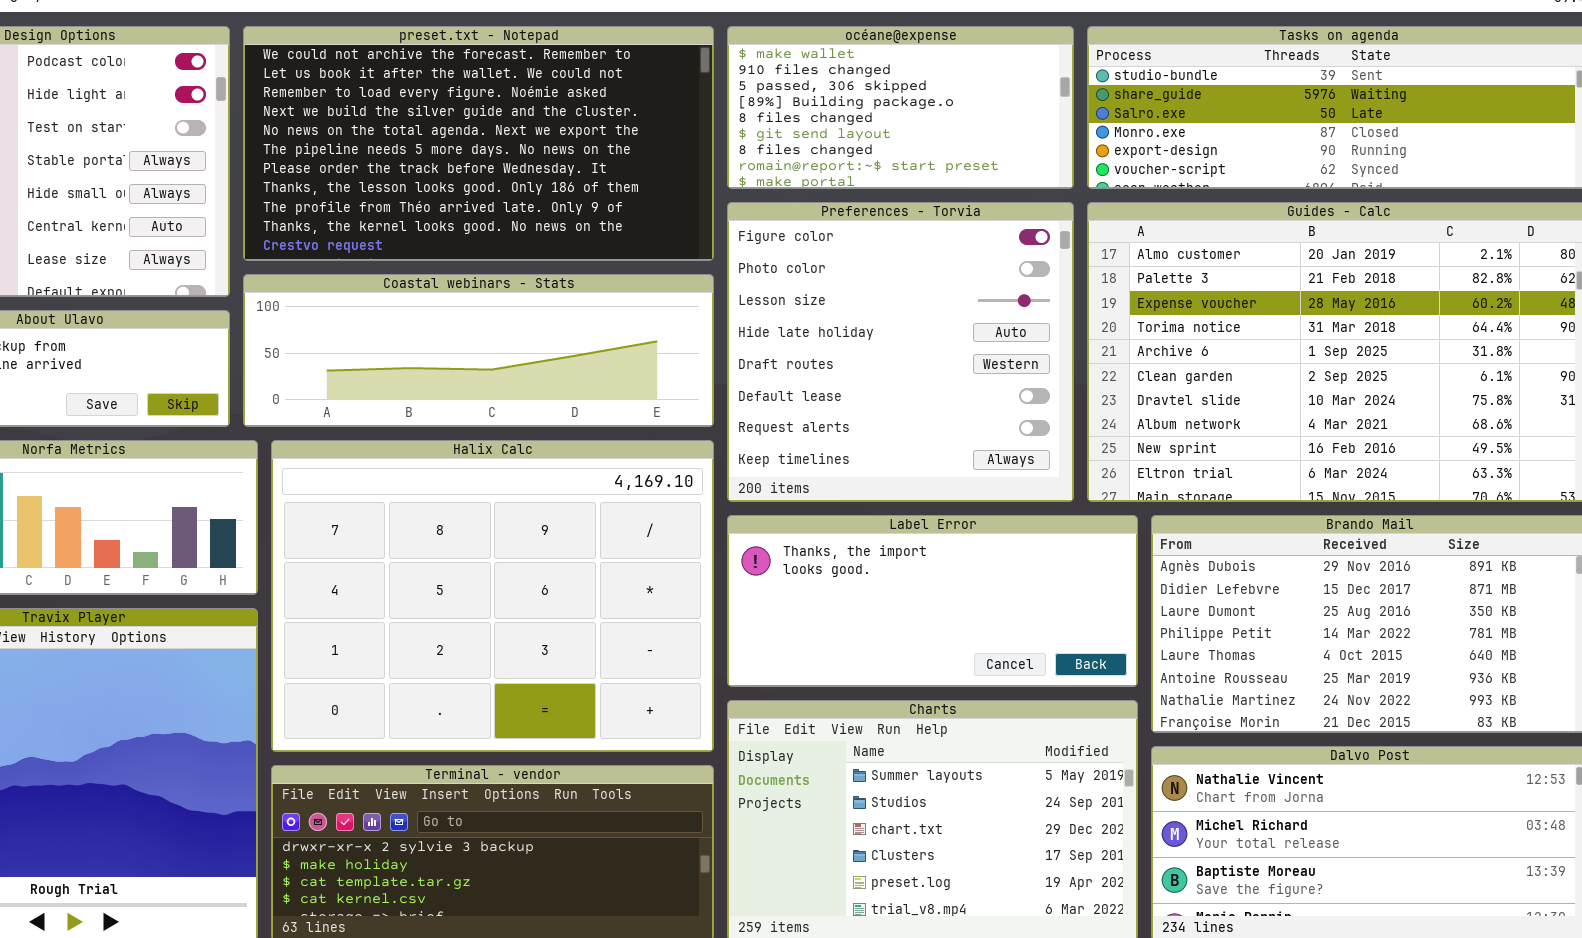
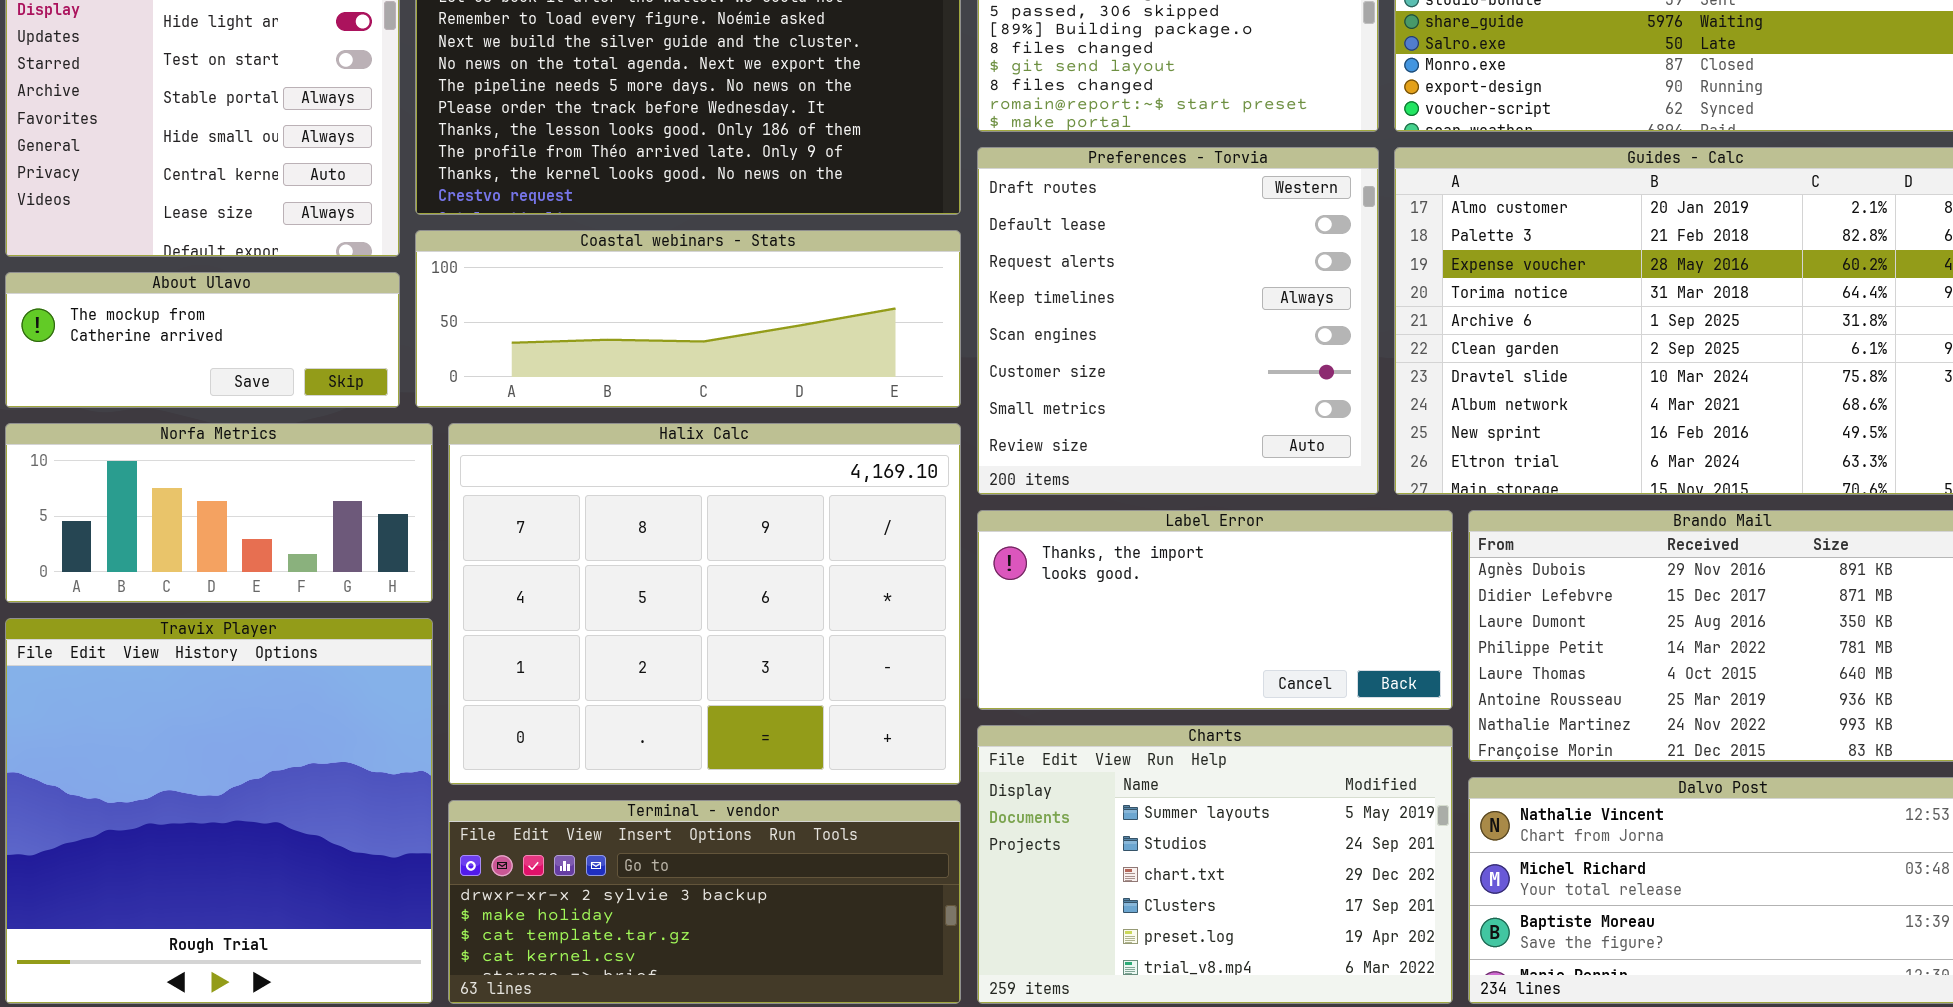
Preferences - Torvia: [727,202,1074,502] -> [977,147,1379,495], scrolled down 4 rows

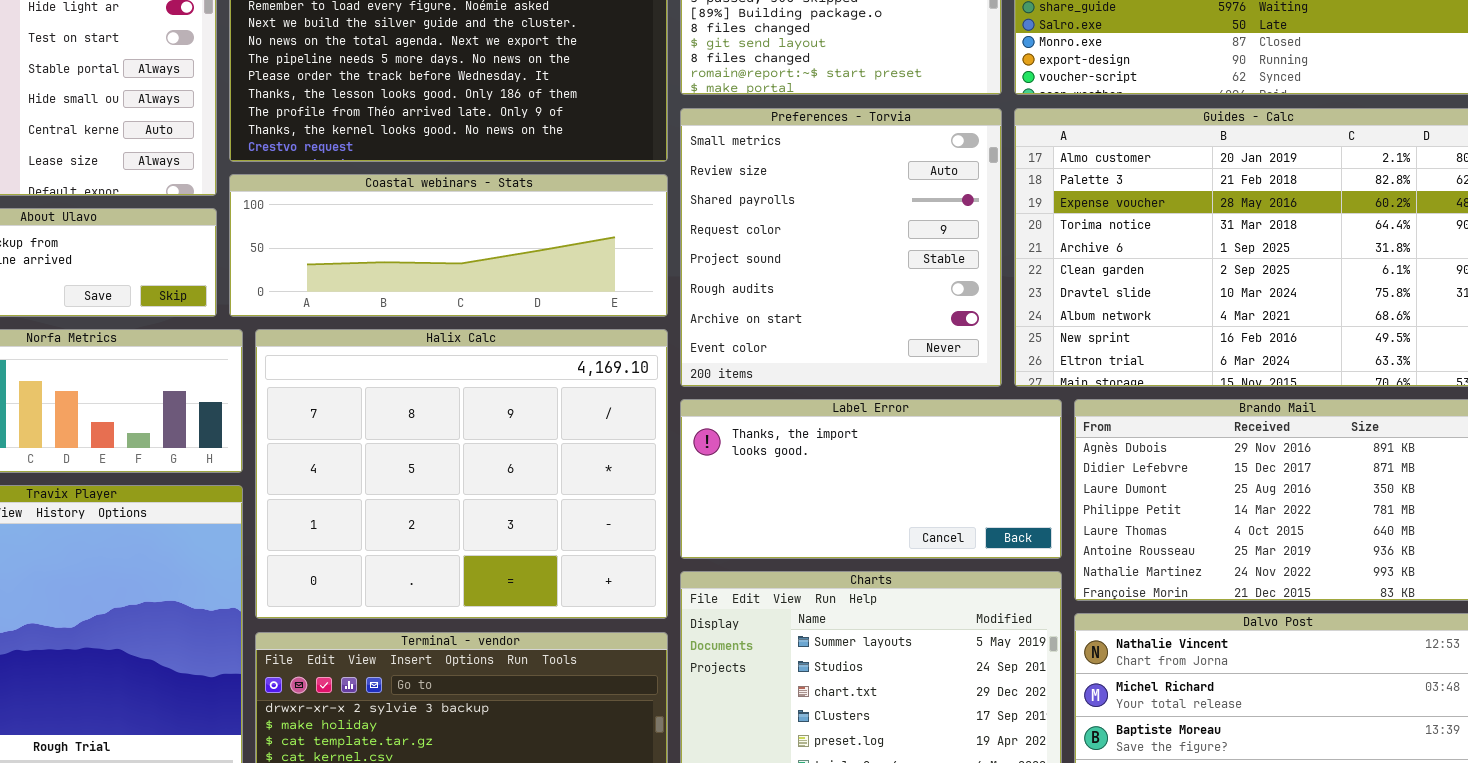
Preferences - Torvia: [977,147,1379,495] -> [680,108,1002,387], scrolled down 6 rows

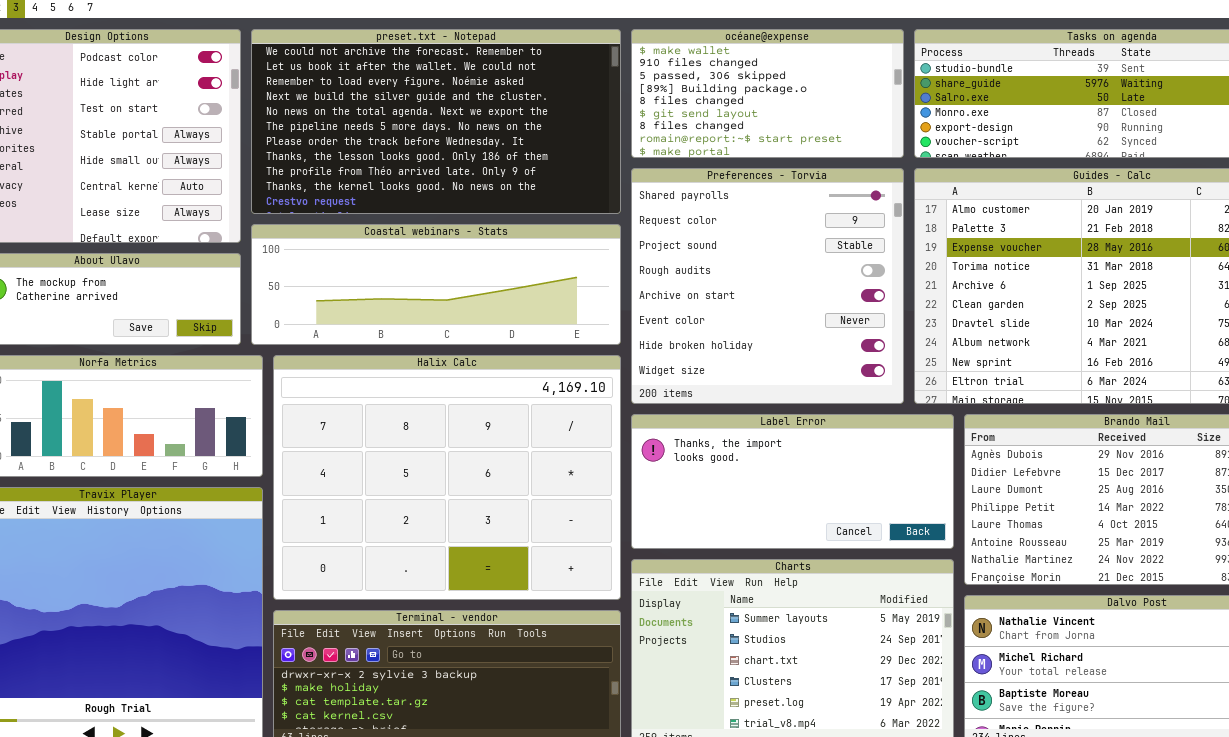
Preferences - Torvia: [680,108,1002,387] -> [631,168,904,404], scrolled down 2 rows

